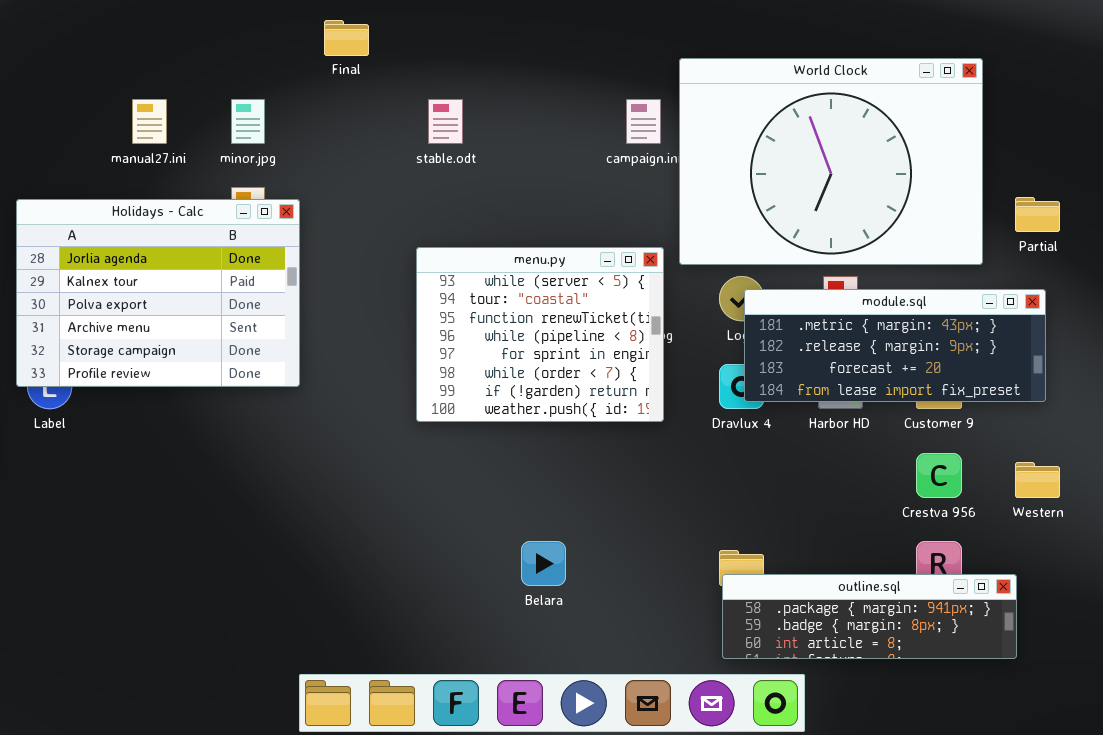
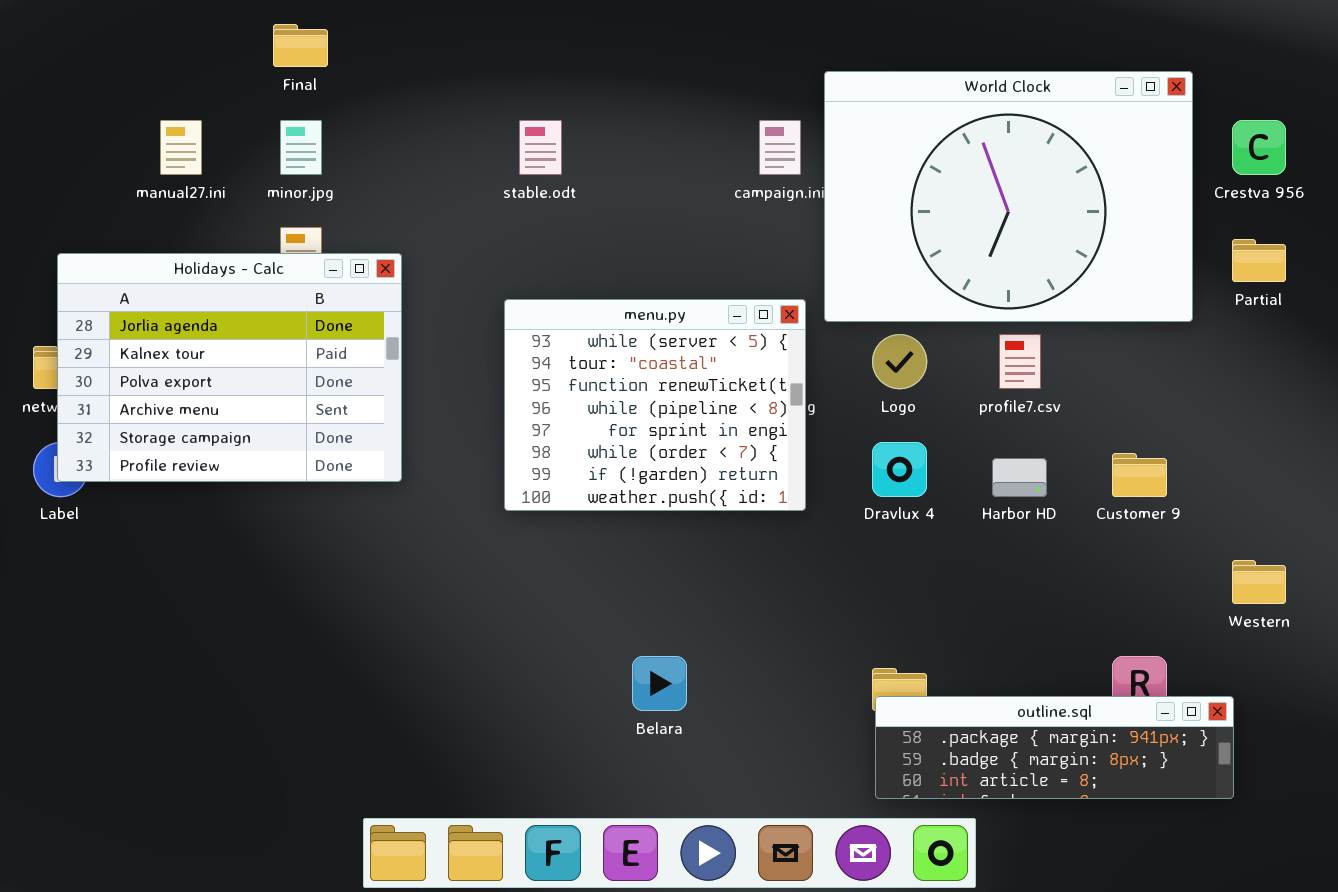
Final: [324,20,369,56] -> [273,24,328,67], moved
Holidays - Calc: [16,199,300,387] -> [57,253,402,482], moved
module.sql: [744,289,1046,402] -> none, closed
Crestva 956: [916,453,962,498] -> [1232,120,1286,175], moved

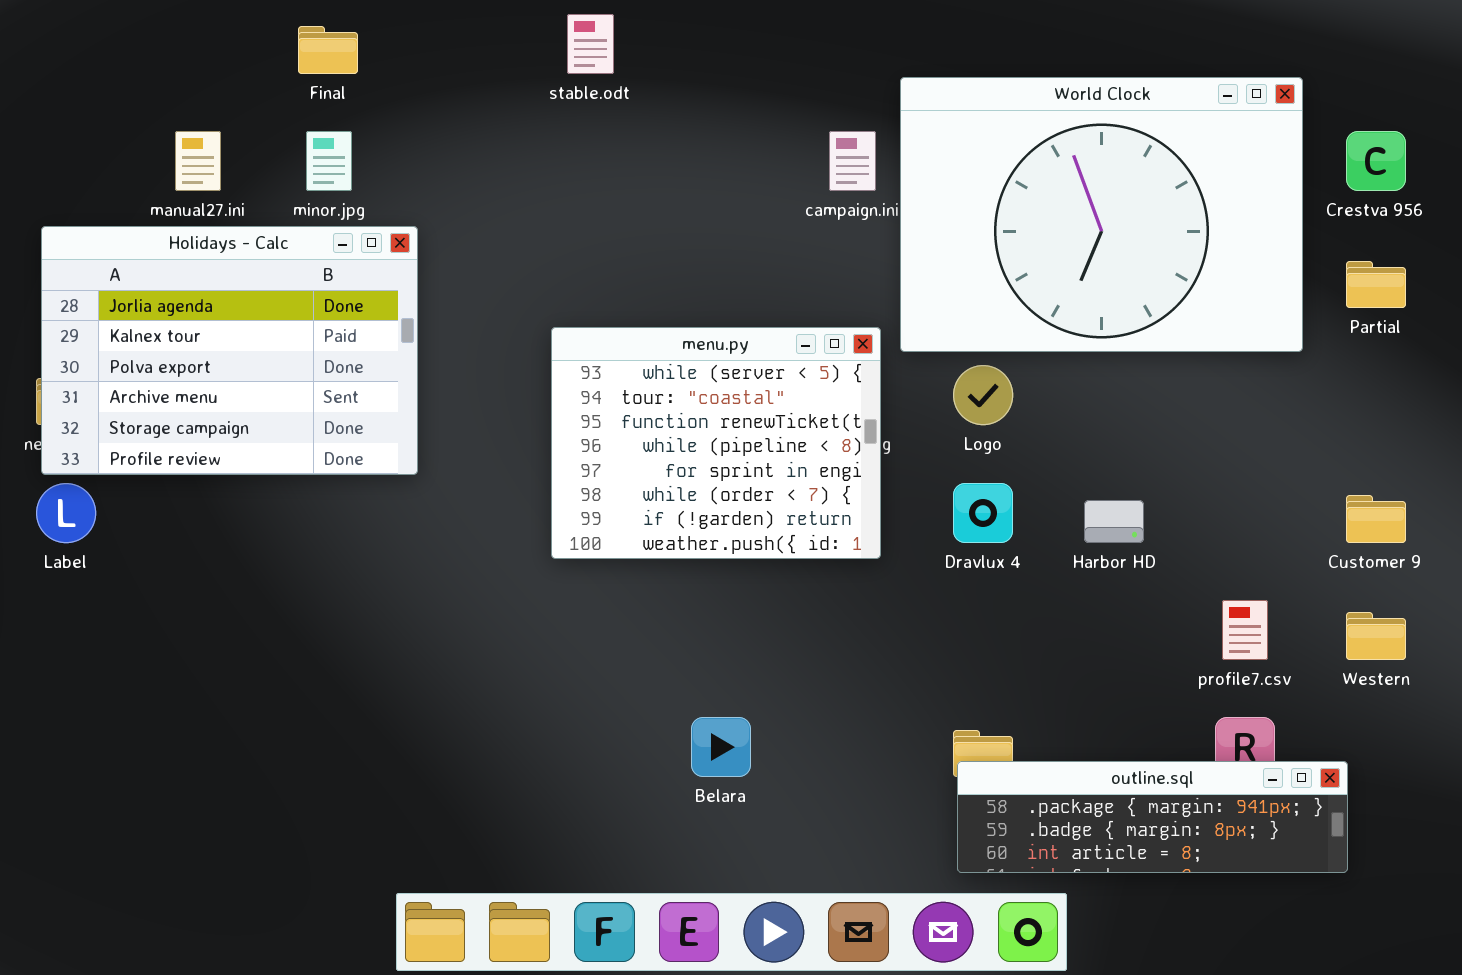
stable.odt: [519,120,562,175] -> [567,14,614,74], moved
Holidays - Calc: [57,253,402,482] -> [41,226,418,475], moved
profile7.csv: [999,334,1041,389] -> [1222,600,1268,660], moved
Customer 9: [1112,453,1167,497] -> [1346,495,1406,543], moved

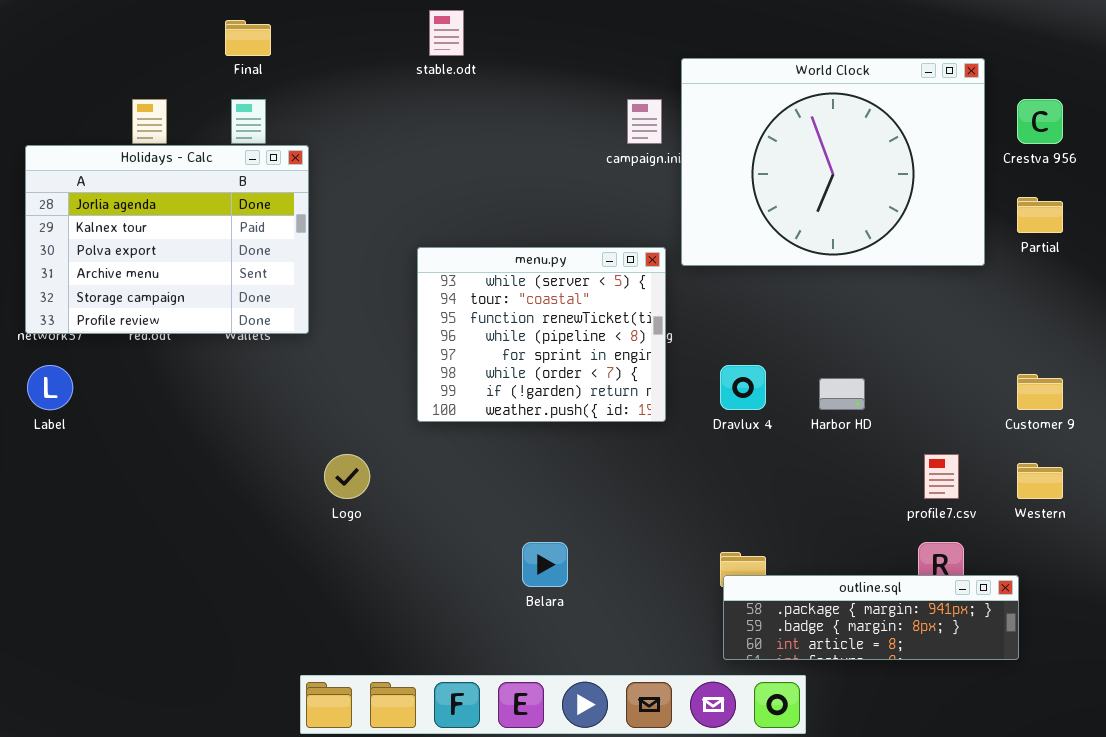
Holidays - Calc: [41,226,418,475] -> [25,145,309,334], moved
Logo: [953,365,1013,425] -> [324,454,370,499], moved

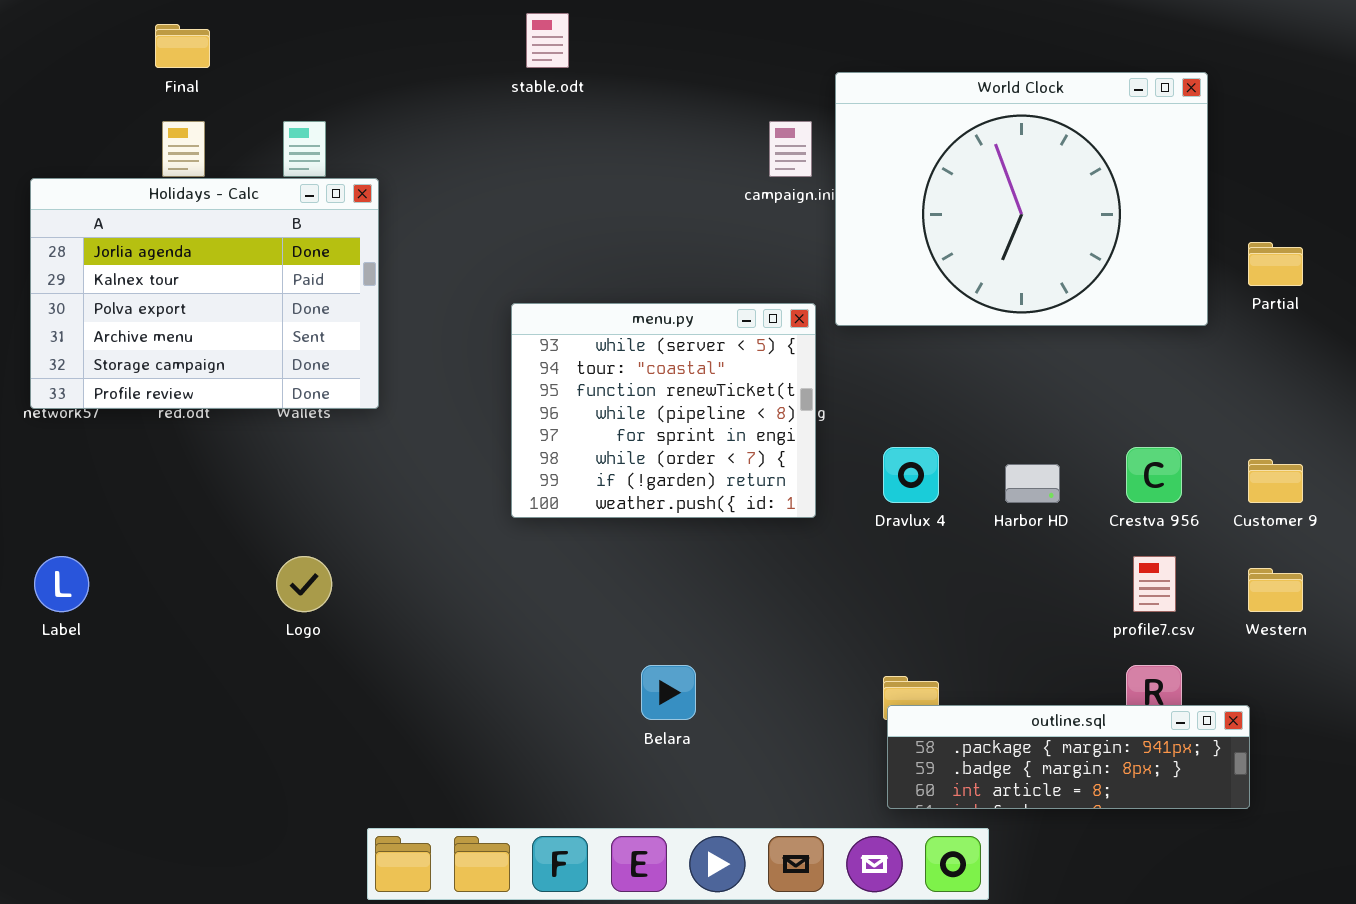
Final: [225,20,271,56] -> [155,24,210,68], moved
Crestva 956: [1017,99,1063,144] -> [1126,447,1182,503], moved
Label: [27,365,73,410] -> [34,556,89,612], moved
Logo: [324,454,370,499] -> [276,556,332,612], moved

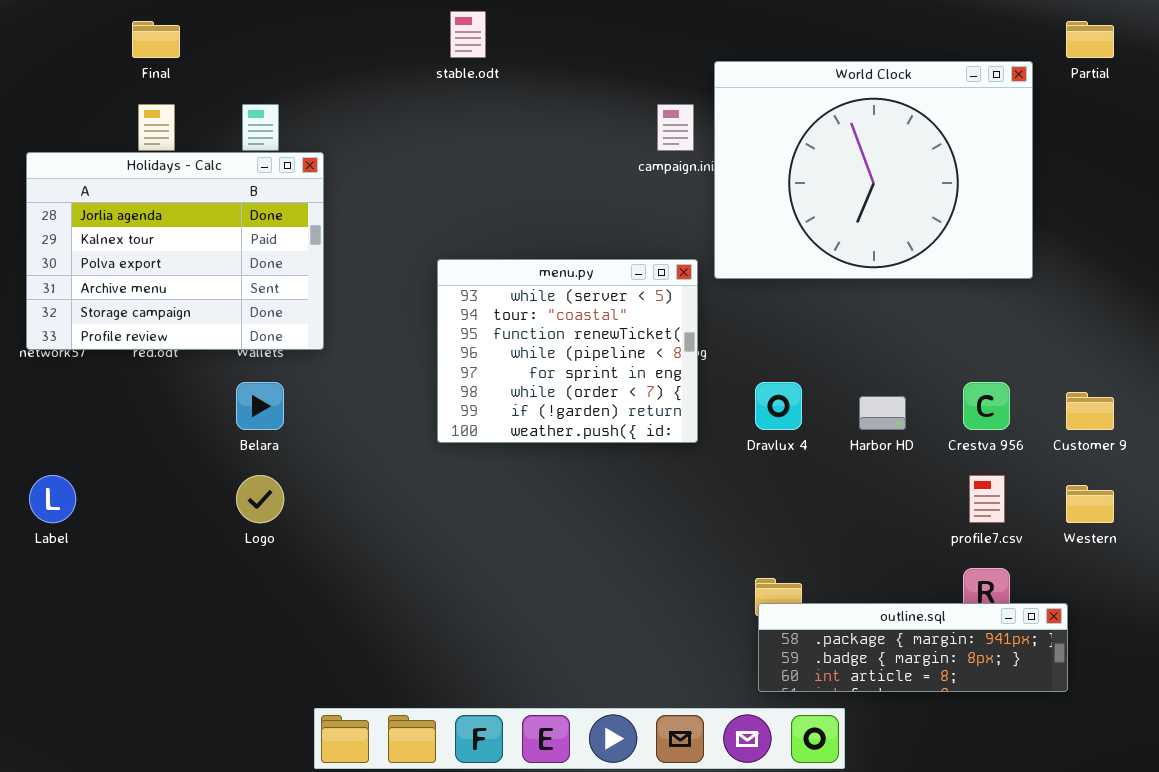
Partial: [1248,242,1303,286] -> [1066,21,1114,58], moved
Belara: [641,665,696,720] -> [236,382,284,430], moved

